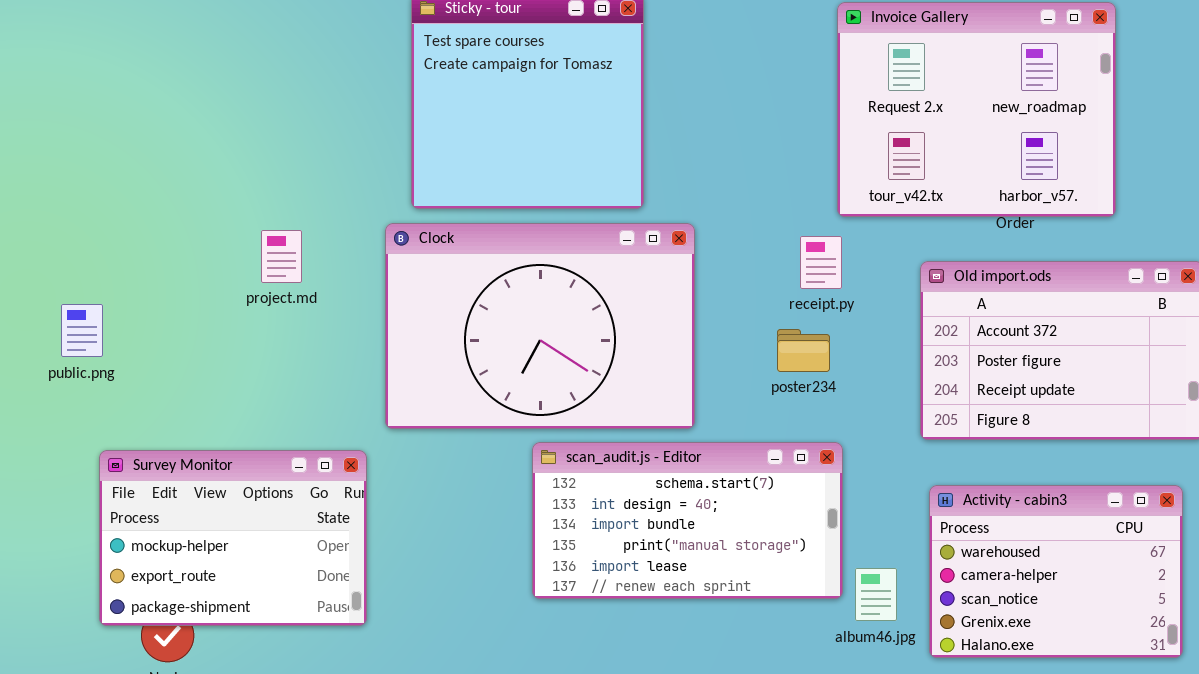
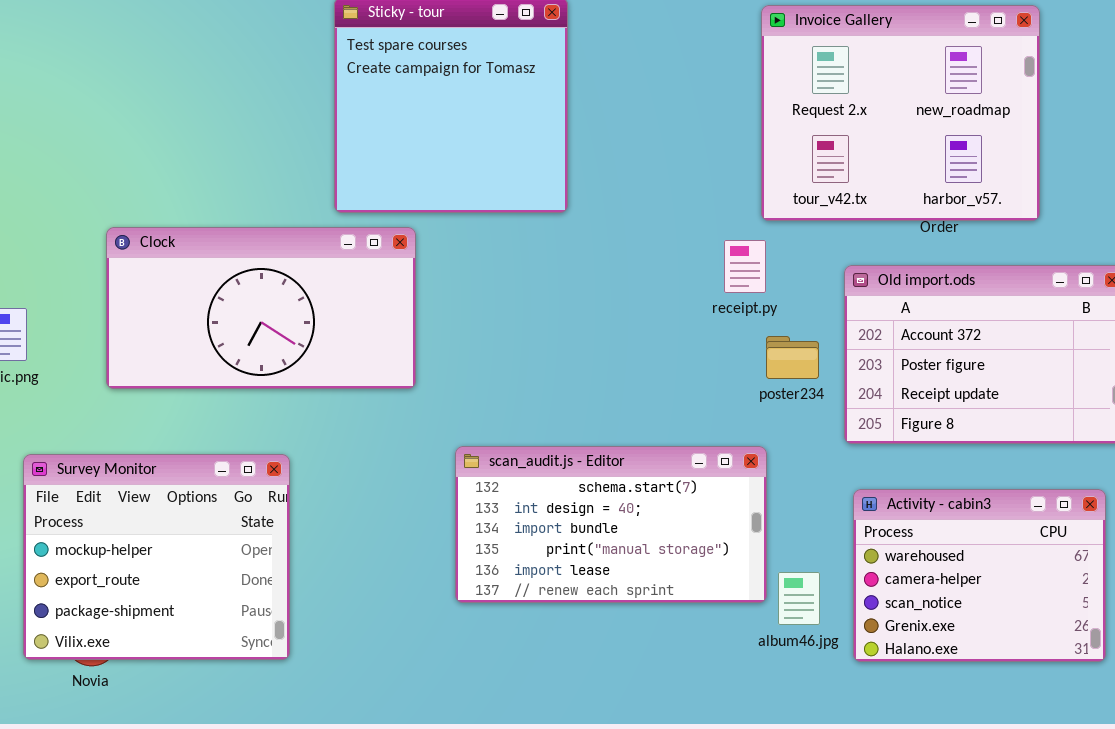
Clock: [385,223,695,429] -> [106,227,416,389], moved, resized
poster234: [777,329,830,372] -> [766,336,819,379], moved
Survey Monitor: [99,450,367,626] -> [23,454,290,660], resized

